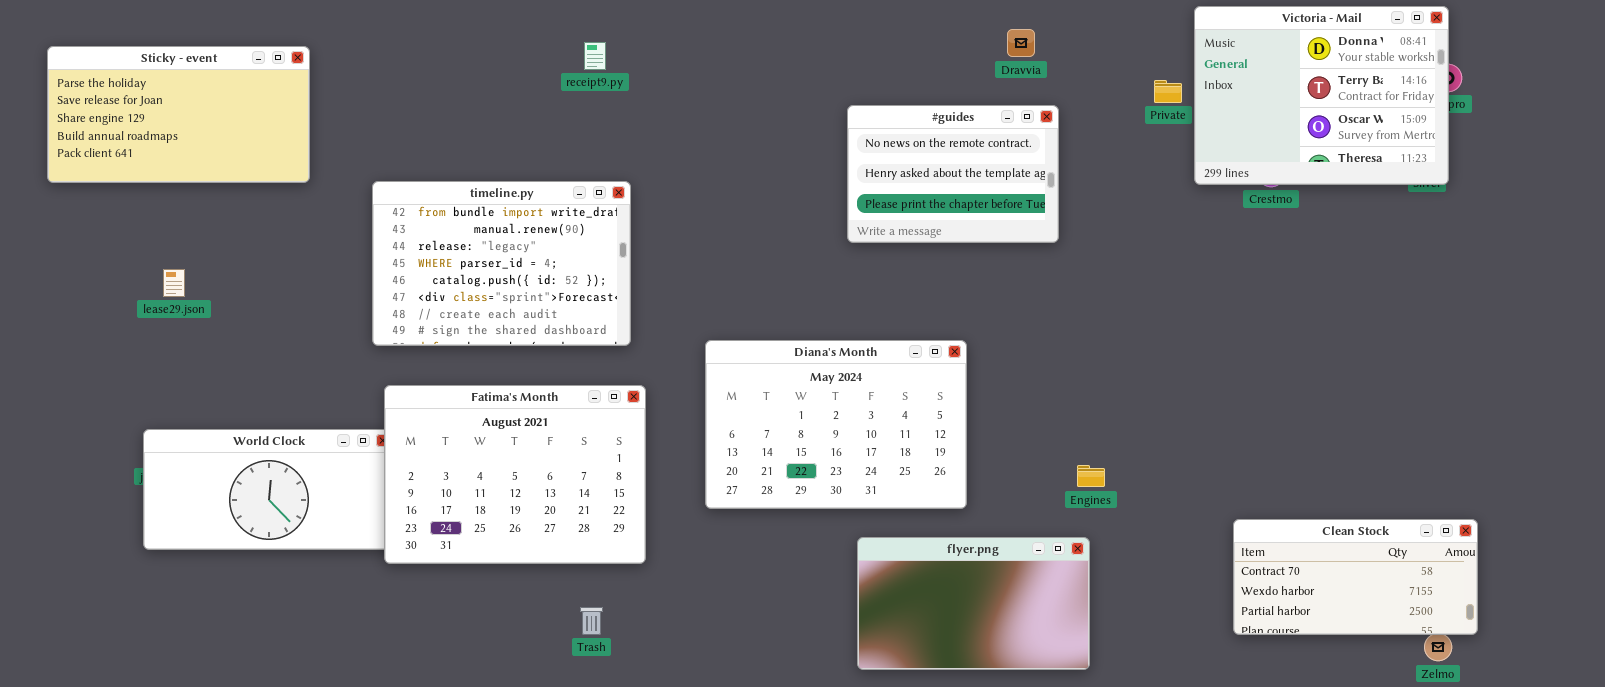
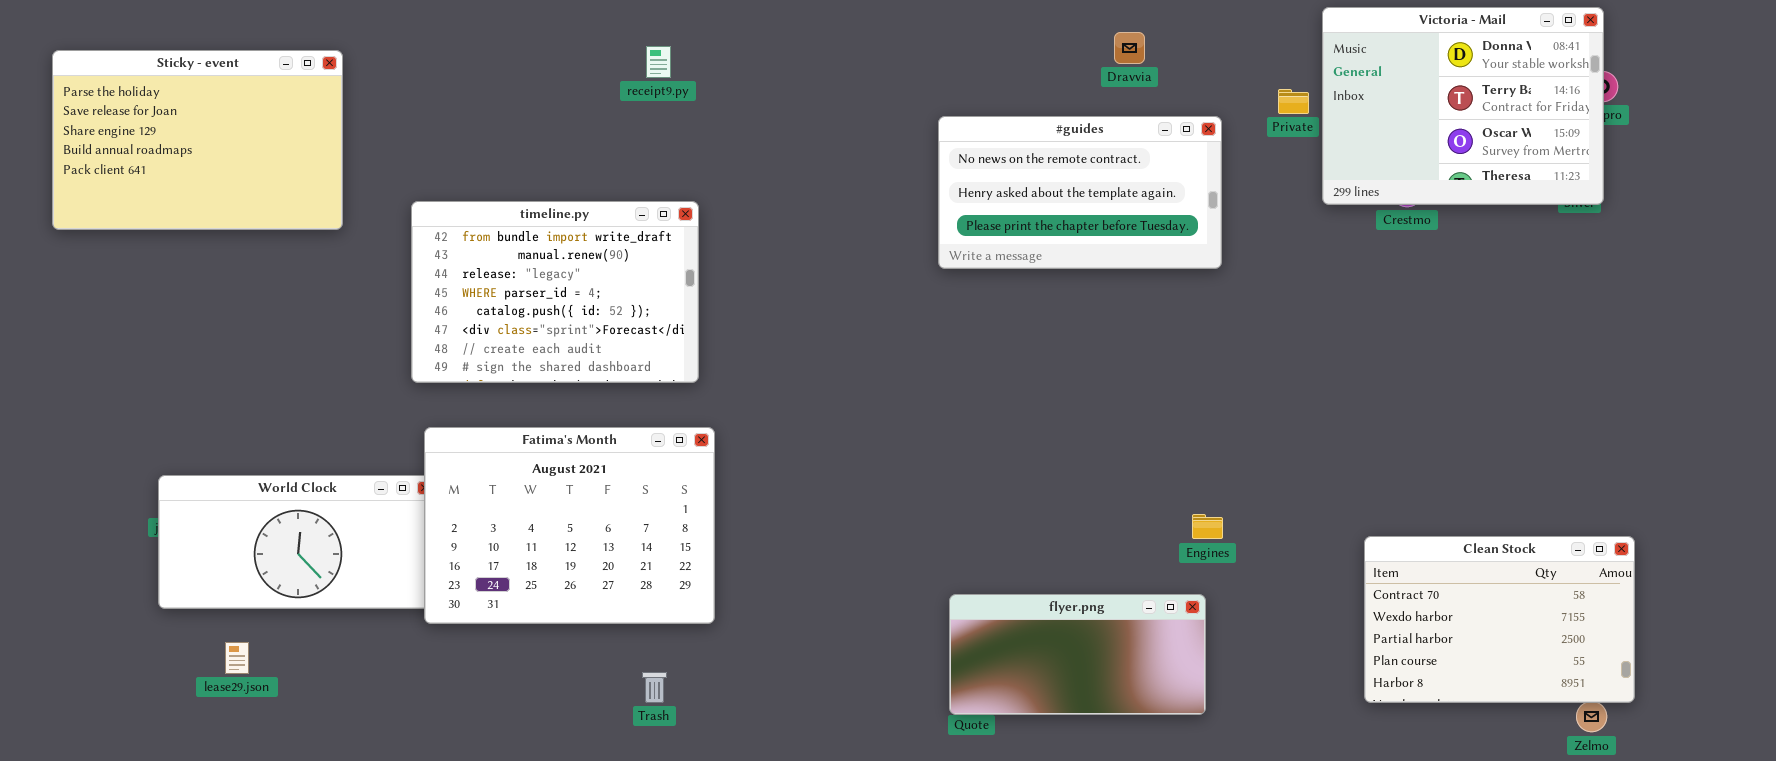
Sticky - event: [47,46,310,183] -> [52,50,343,230], resized
#guides: [847,105,1059,243] -> [938,116,1222,269], resized
lease29.json: [163,269,185,297] -> [225,642,249,674], moved
Diana's Month: [705,340,967,509] -> none, closed
Clean Stock: [1233,519,1478,635] -> [1364,536,1635,703], resized
flyer.png: [857,537,1090,670] -> [949,594,1206,715], resized

